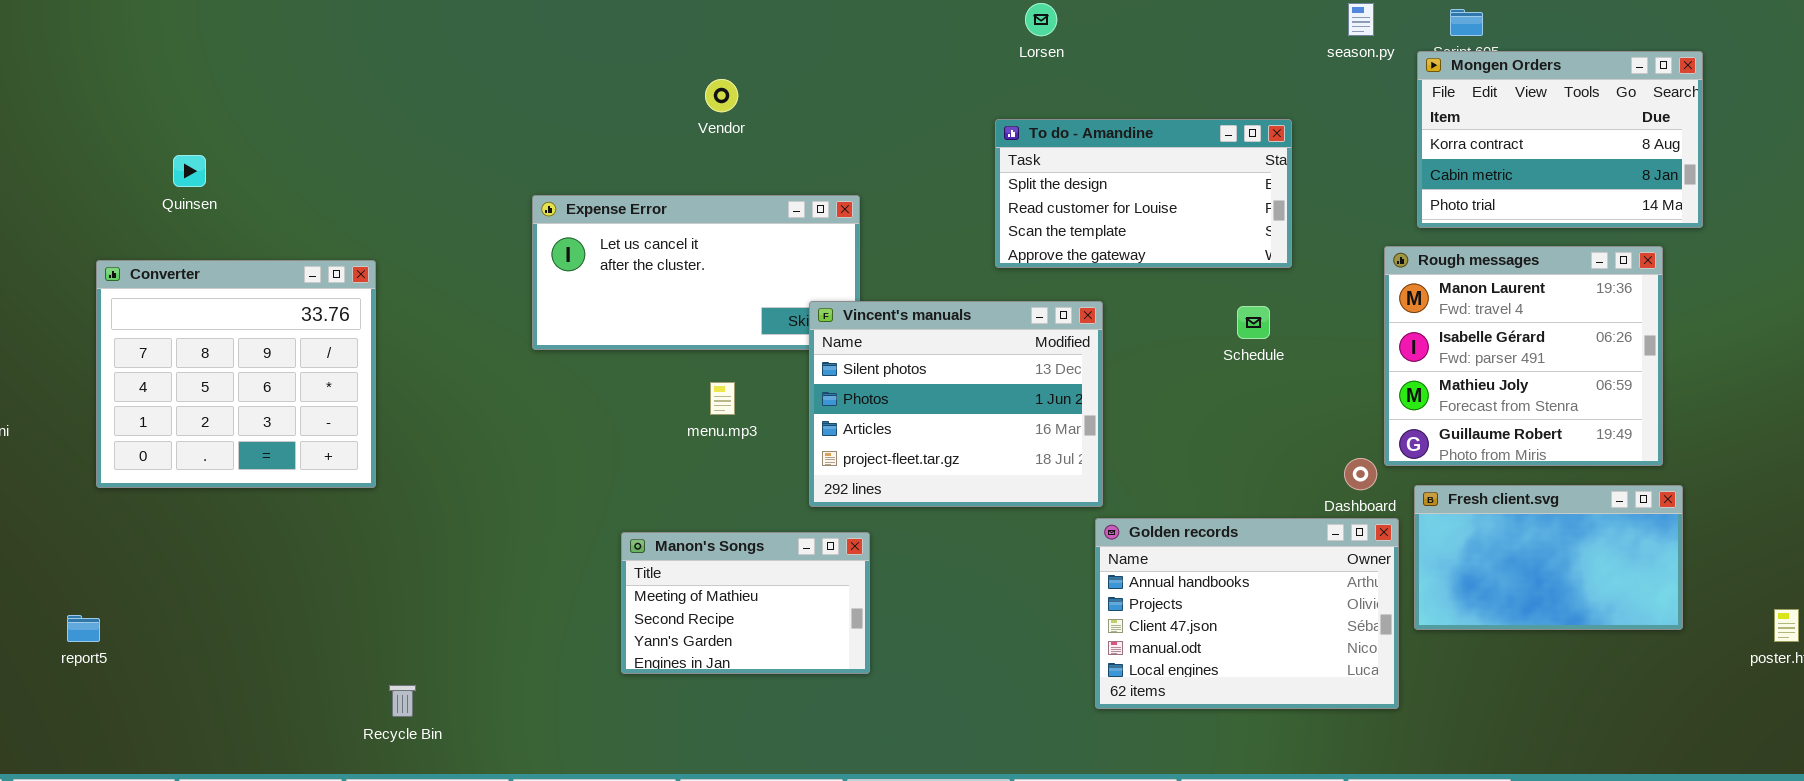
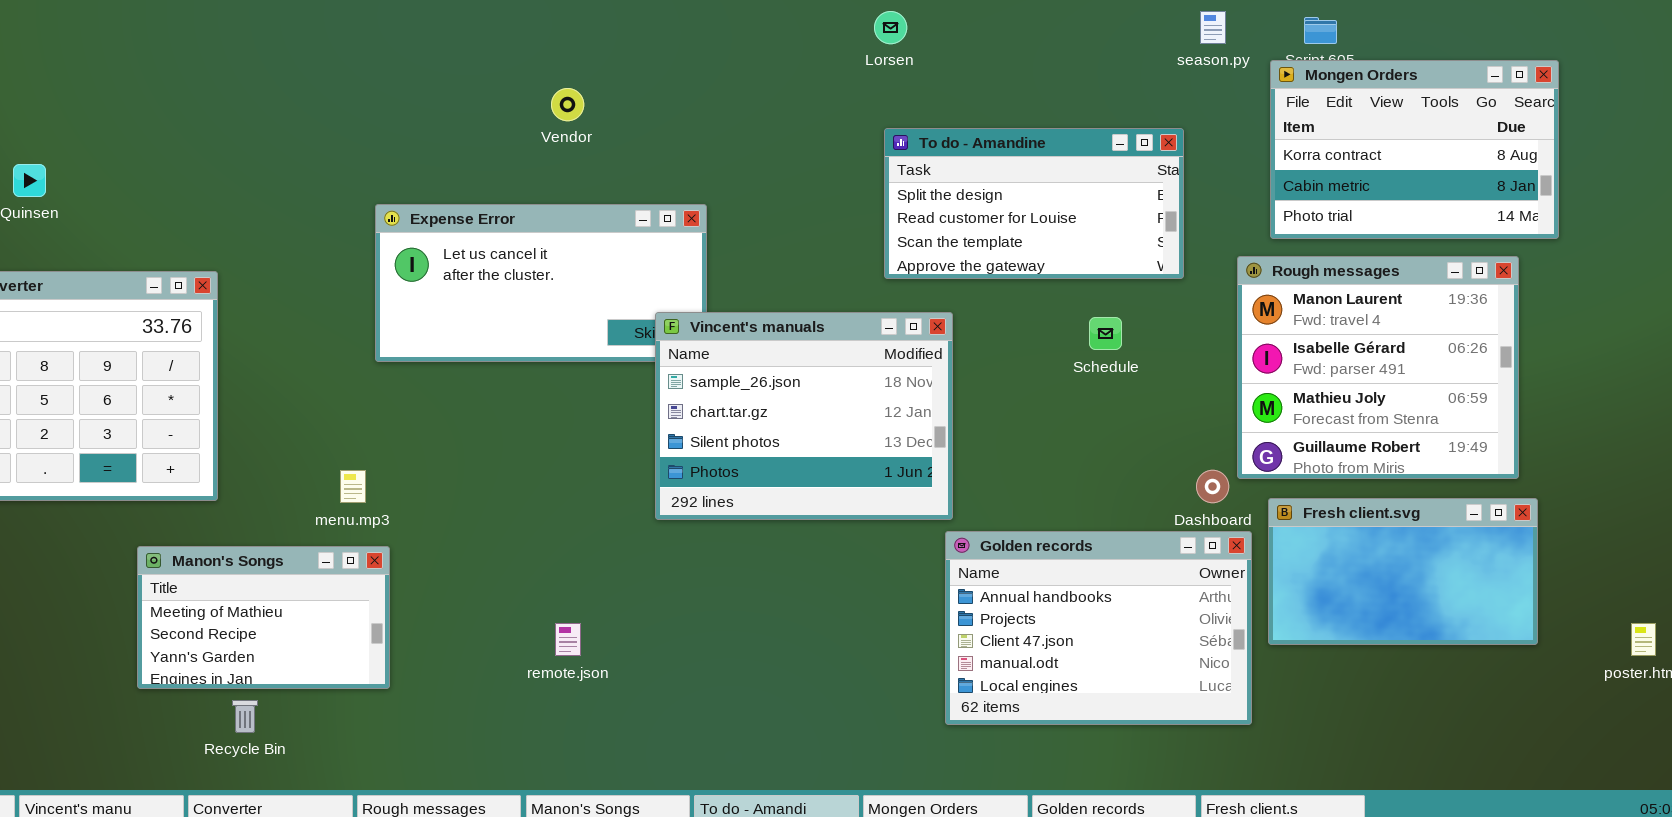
To do - Amandine: [995,119,1292,268] -> [884,128,1184,279], moved
Vincent's manuals: [809,301,1103,507] -> [655,312,953,520], scrolled up 2 rows
menu.mp3: [710,382,735,415] -> [340,470,366,503], moved
Manon's Songs: [621,532,870,674] -> [137,546,390,689], moved

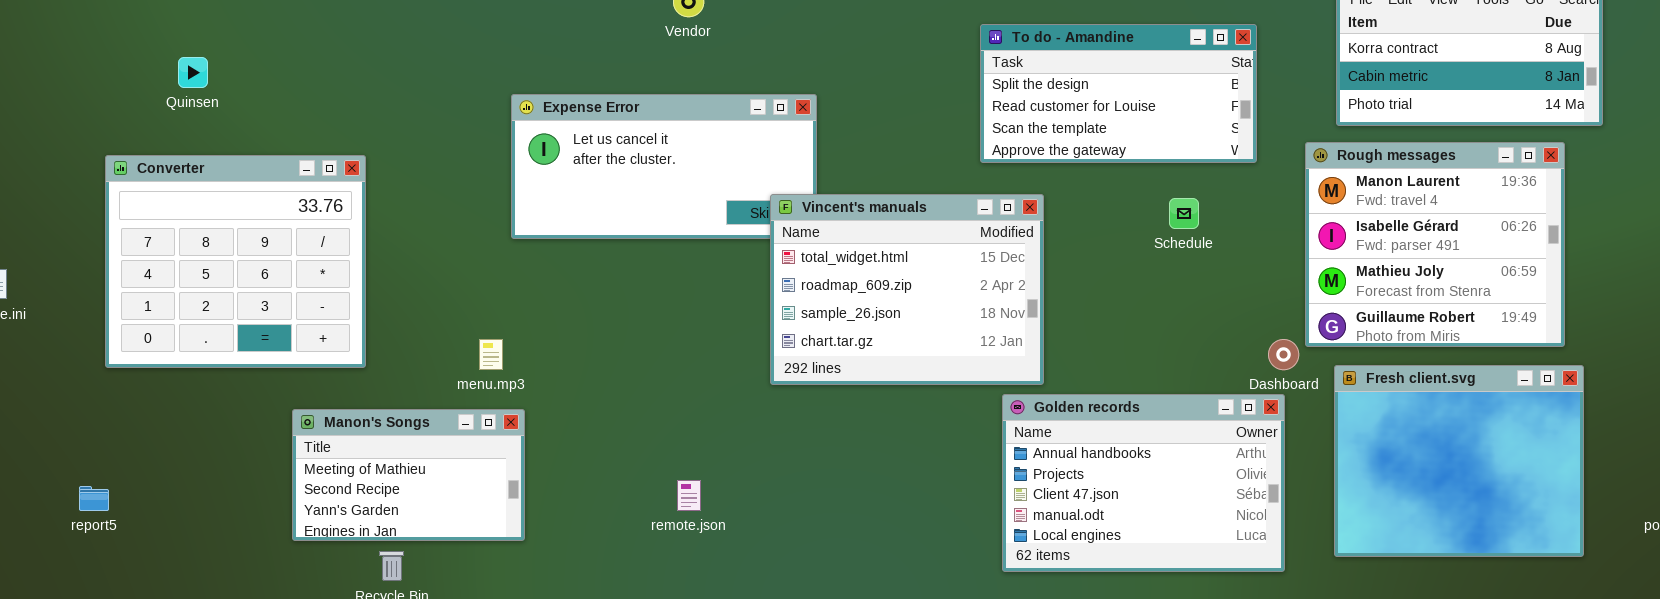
Vincent's manuals: [655,312,953,520] -> [770,194,1044,385], scrolled up 2 rows
Fresh client.svg: [1268,498,1538,645] -> [1334,365,1584,557], resized
Golden records: [945,531,1252,725] -> [1002,394,1285,572], moved

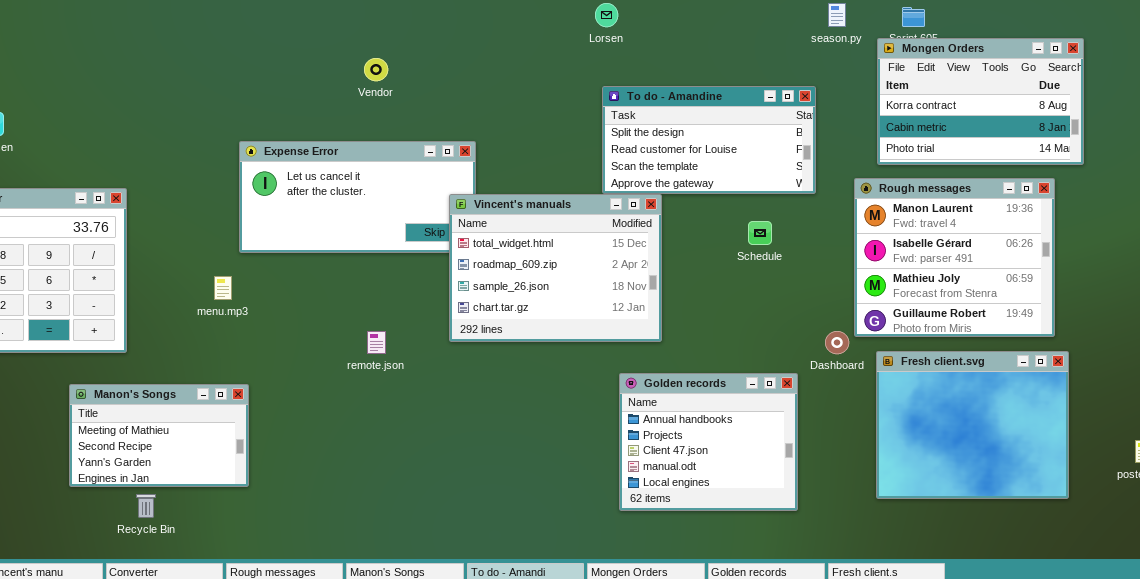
Vincent's manuals: [770,194,1044,385] -> [449,194,662,342], moved
menu.mp3: [479,339,503,370] -> [214,276,232,300], moved
Golden records: [1002,394,1285,572] -> [619,373,798,511], resized
remote.json: [677,480,701,511] -> [367,331,386,354], moved

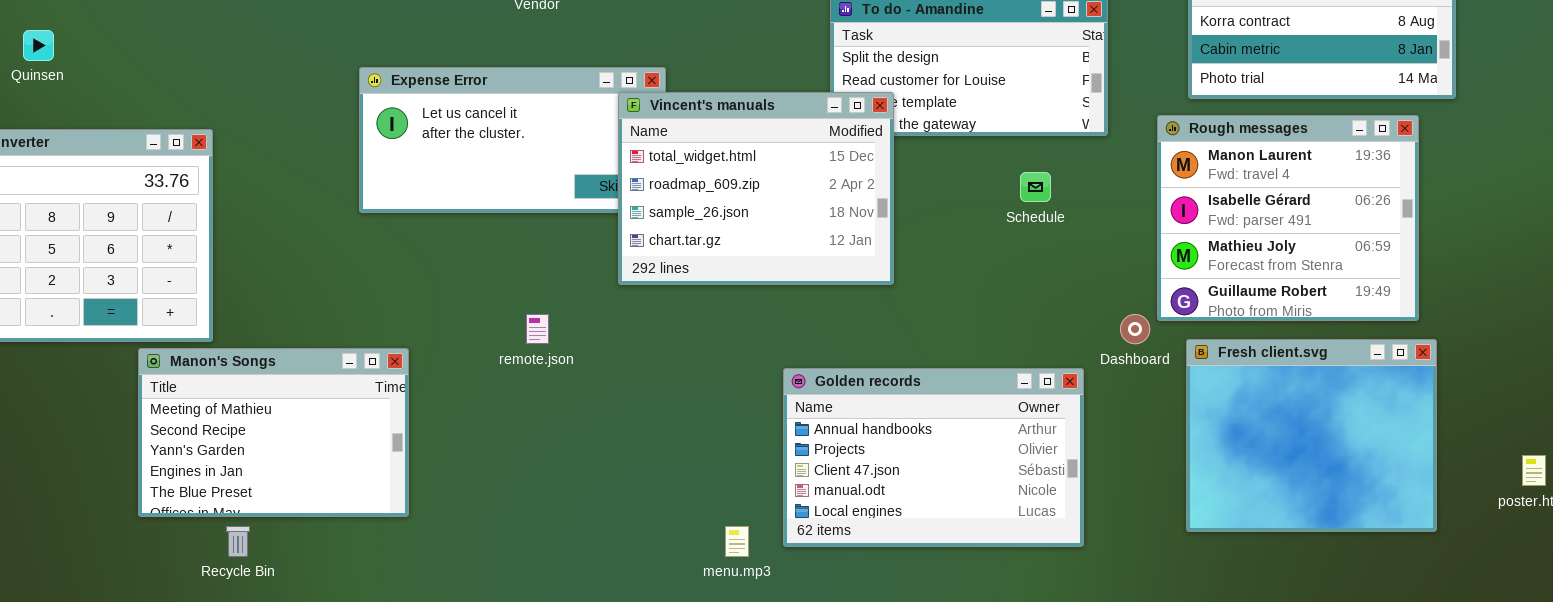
Vincent's manuals: [449,194,662,342] -> [618,92,894,285], moved
menu.mp3: [214,276,232,300] -> [725,526,749,557], moved
Golden records: [619,373,798,511] -> [783,368,1084,547], resized
Manon's Songs: [69,384,249,487] -> [138,348,409,517], resized

